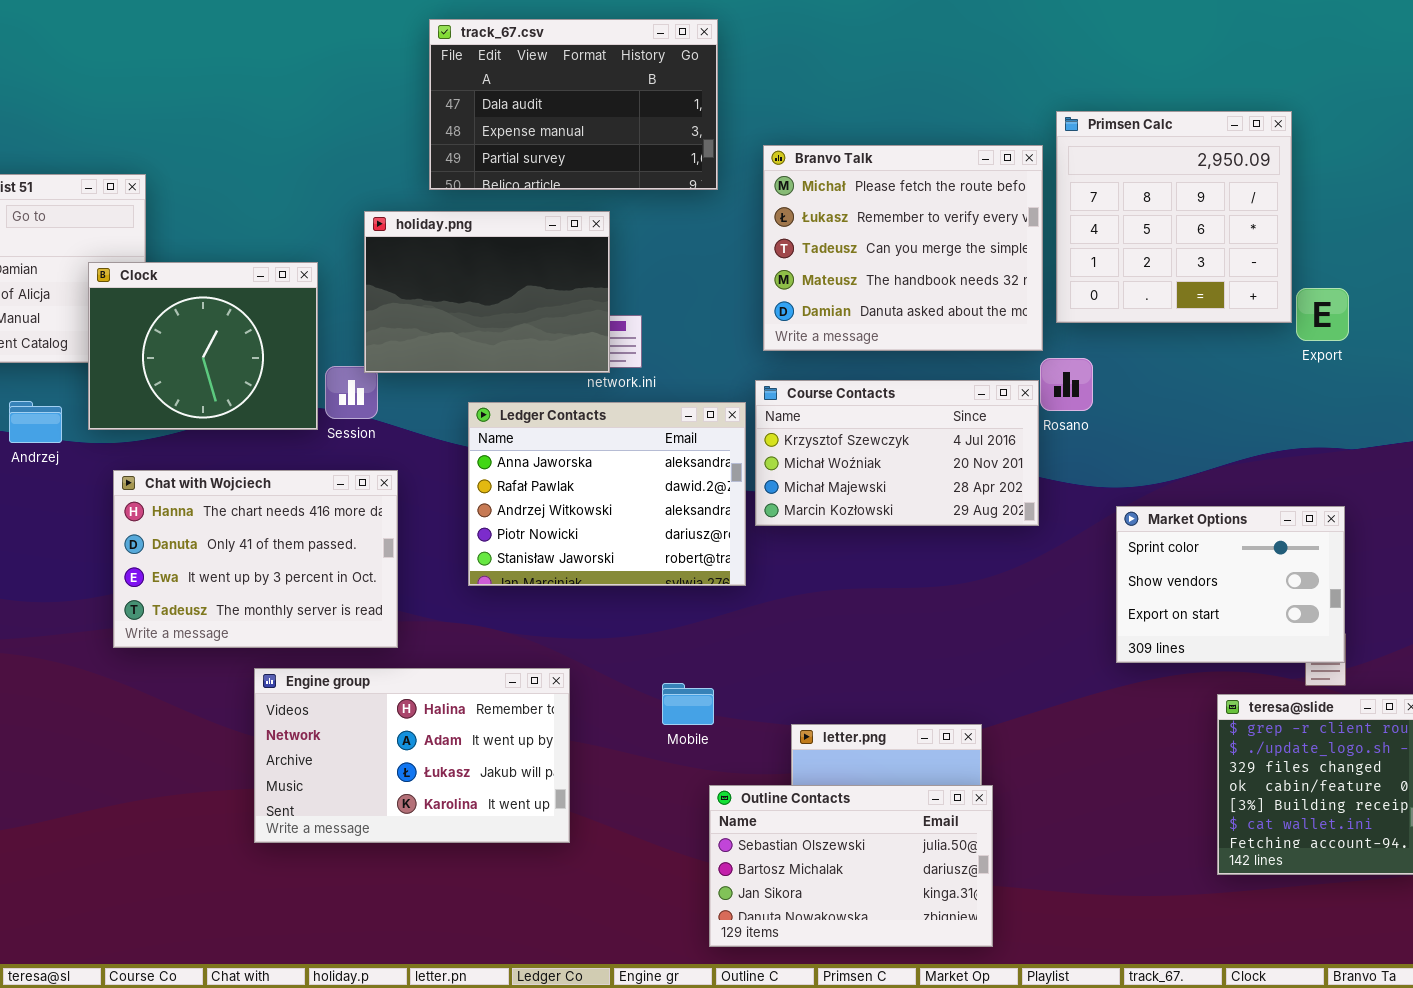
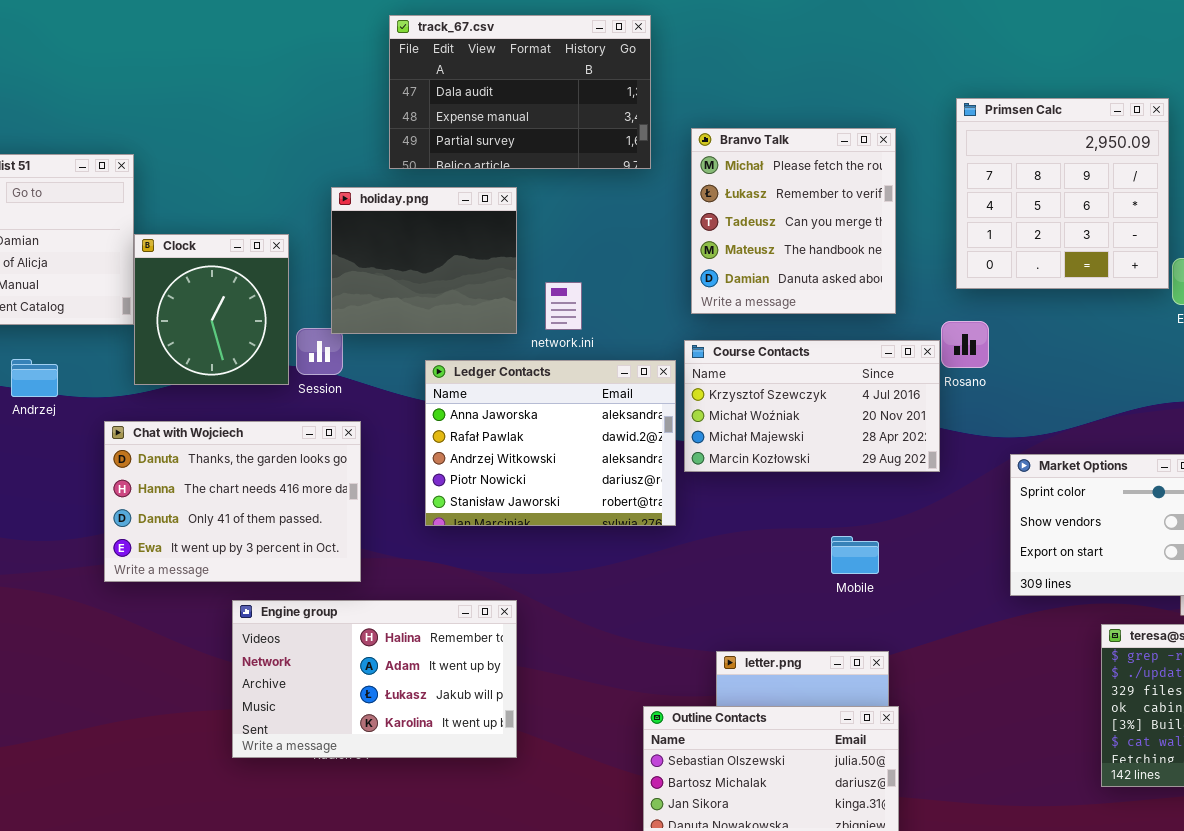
Branvo Talk: [763,145,1043,351] -> [691,128,896,314], resized
holiday.png: [364,211,610,373] -> [331,187,517,334], resized
Clock: [88,262,318,430] -> [134,234,289,385], resized
Chat with Wojciech: [113,470,398,648] -> [104,421,361,582], scrolled up 1 row
Mobile: [662,683,714,725] -> [831,536,879,574], moved

